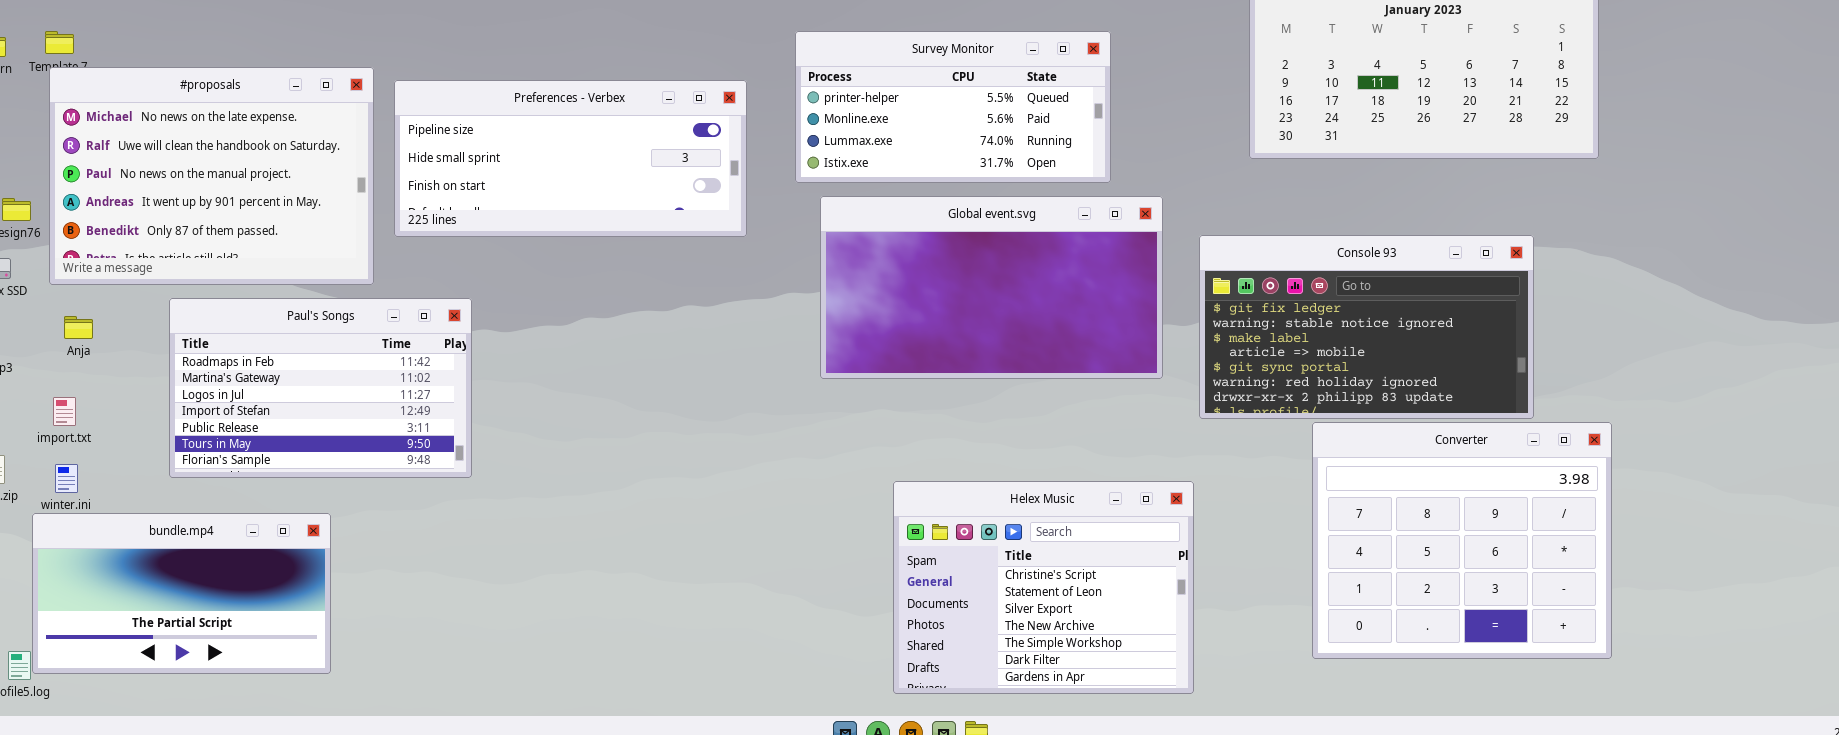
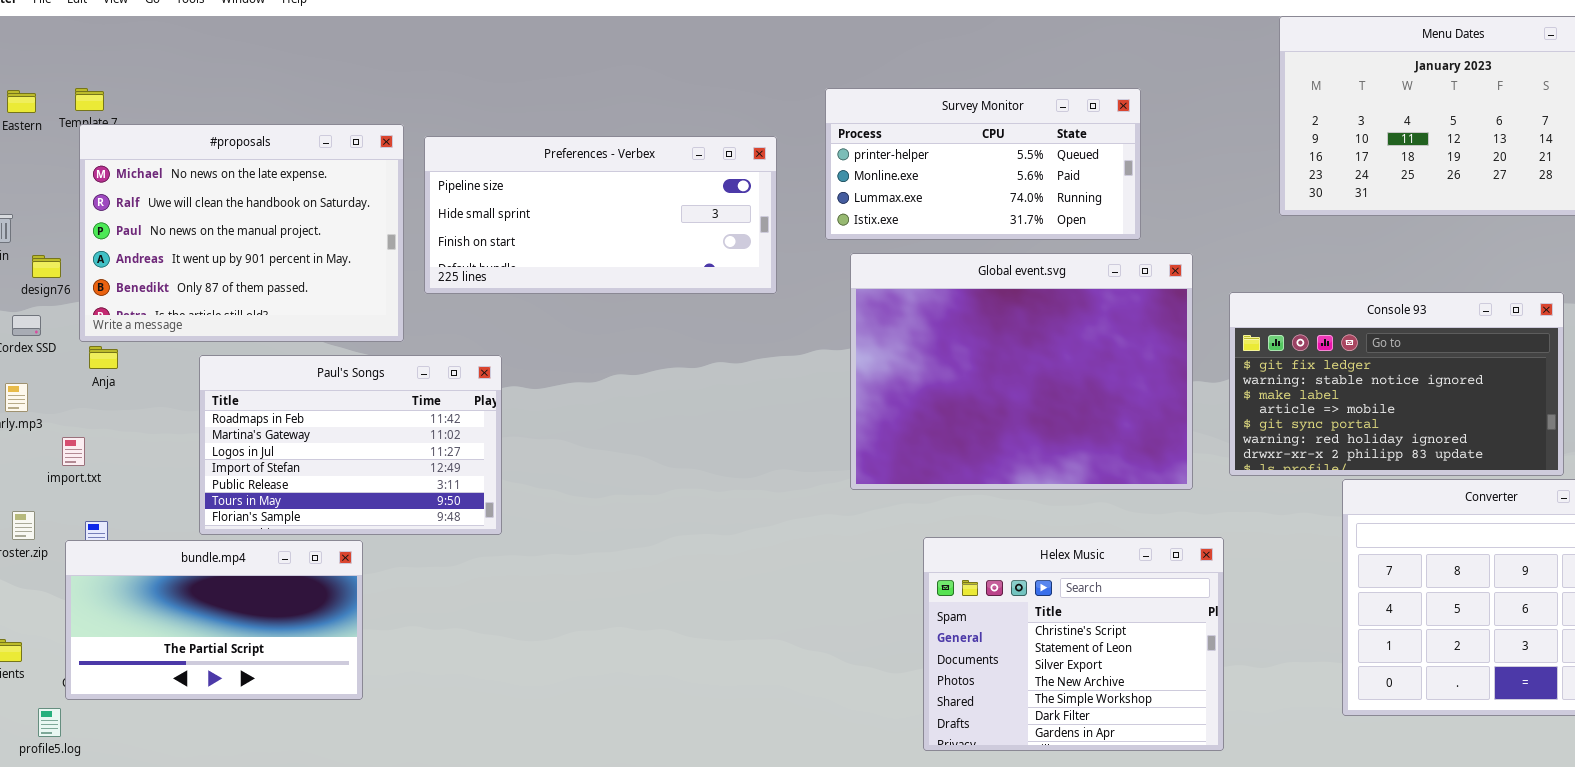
Global event.svg: [820,196,1163,379] -> [850,253,1193,490], resized
Anja: [64,316,93,339] -> [89,346,118,369], moved
import.txt: [53,397,76,426] -> [62,437,85,466], moved
bundle.mp4: [32,513,331,674] -> [65,540,363,700], moved

